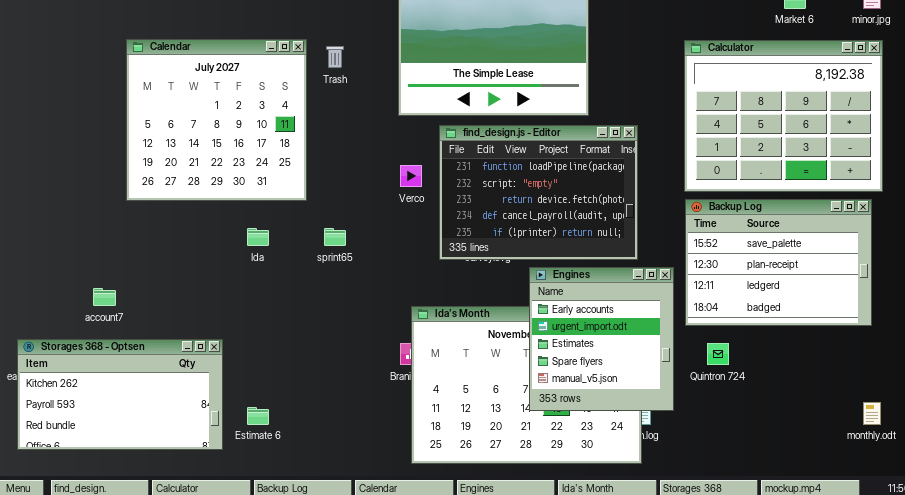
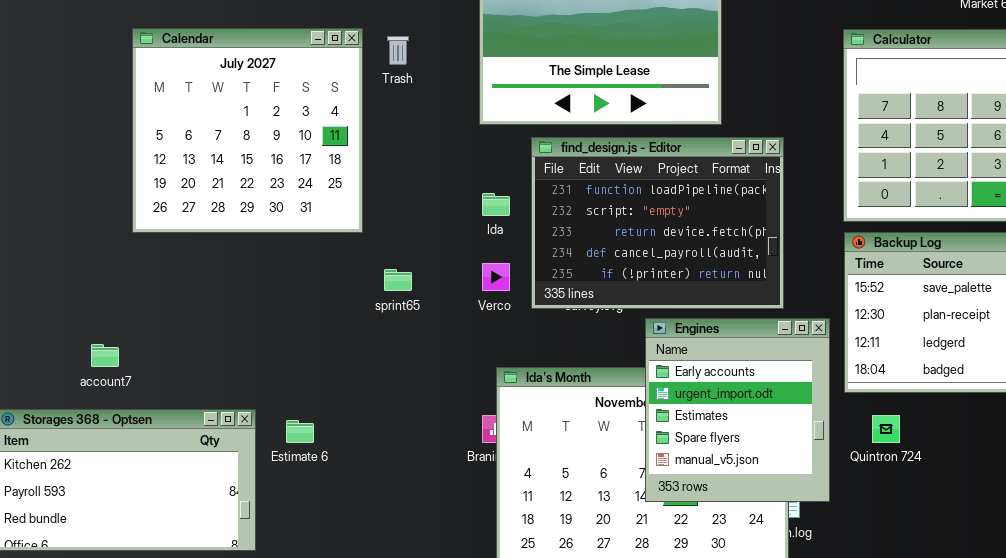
Verco: [400,165,422,187] -> [482,263,510,291], moved
Ida: [247,228,269,246] -> [482,193,510,216], moved
Estimate 6: [247,407,269,425] -> [286,420,314,443], moved

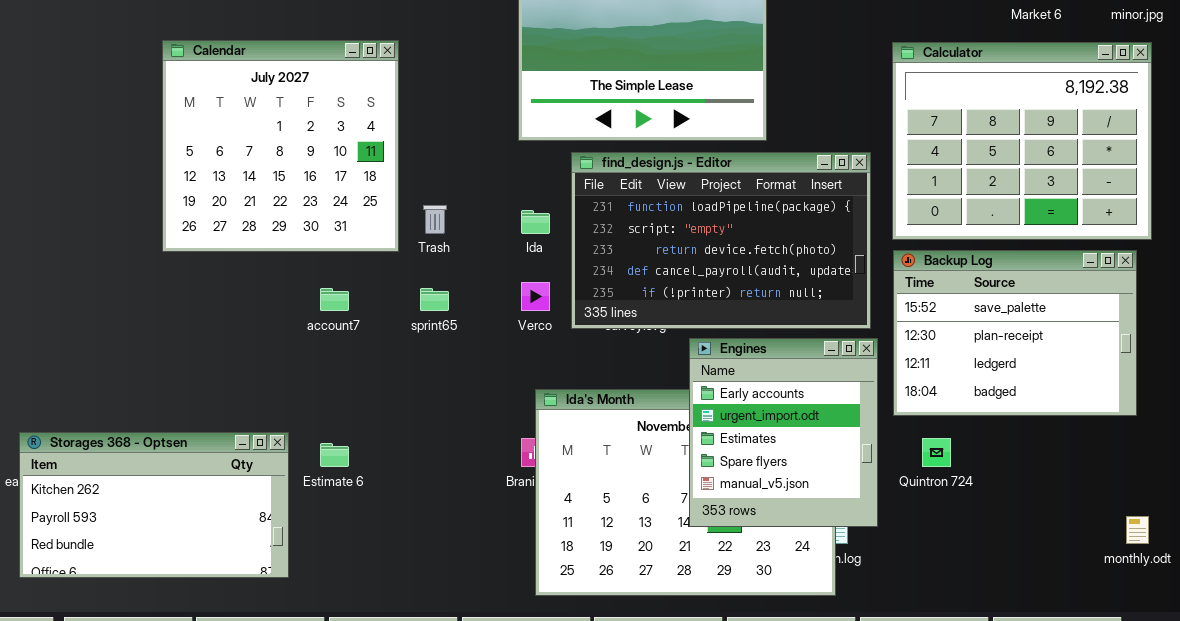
Trash: [387,36,409,65] -> [423,205,447,234], moved
find_design.js - Editor: [531,137,784,309] -> [571,152,871,329], resized
account7: [91,344,119,367] -> [320,288,349,311], moved

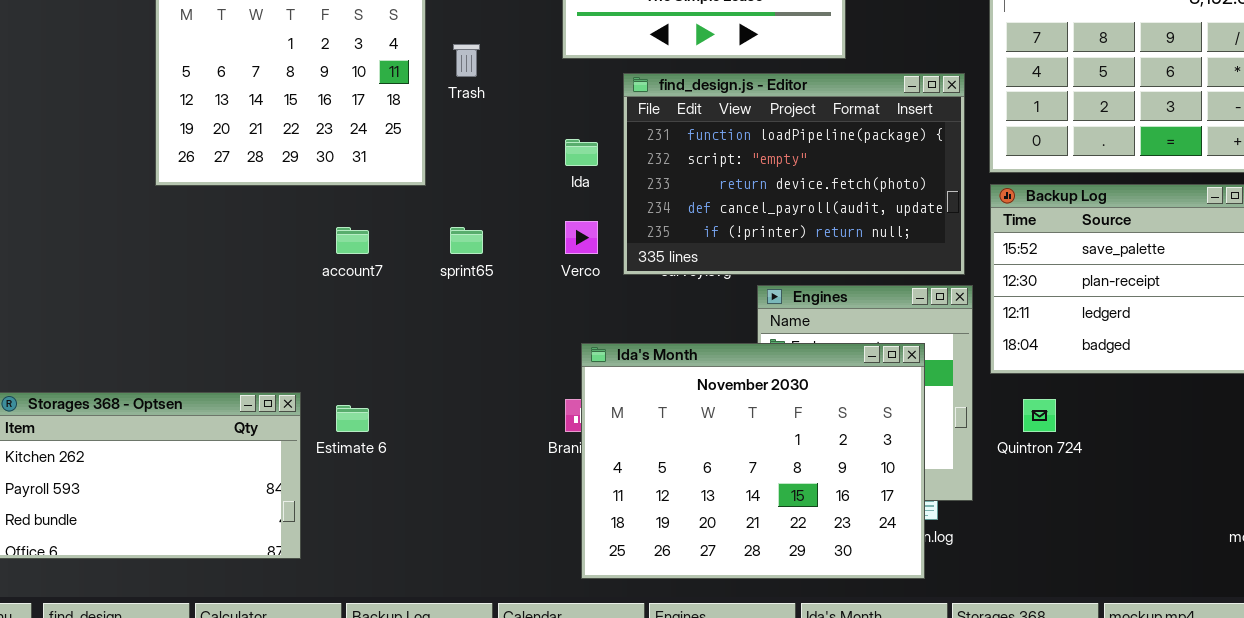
Trash: [423,205,447,234] -> [453,44,480,77], moved
Ida's Month: [535,389,836,596] -> [581,343,925,579], raised

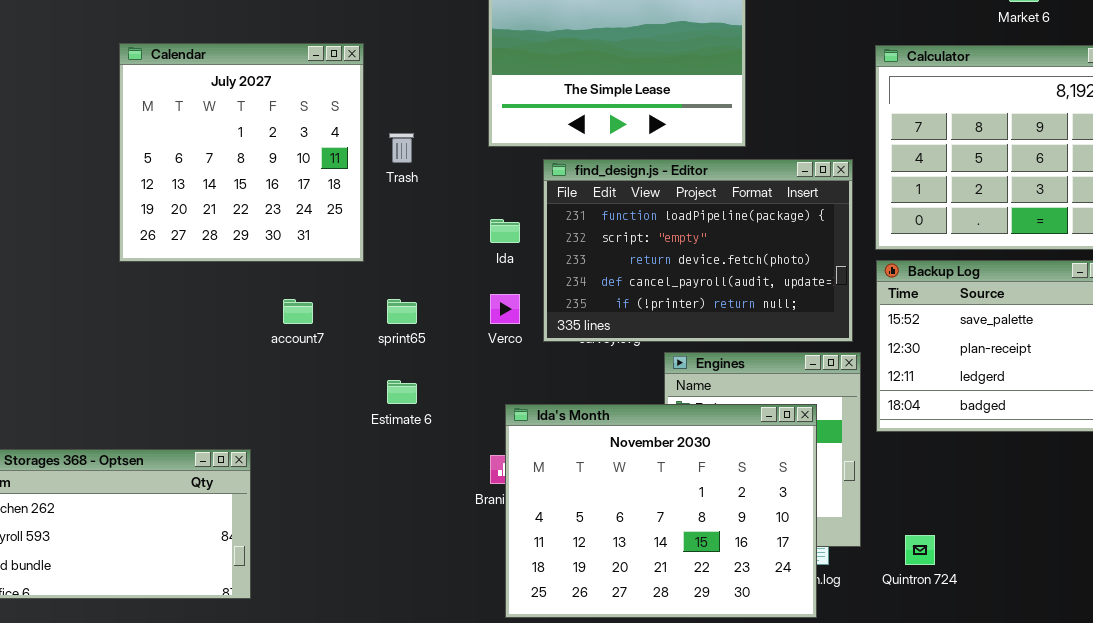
Quintron 724: [1023,399,1056,432] -> [905,535,935,565], moved
Estimate 6: [336,405,369,432] -> [387,380,417,404], moved

